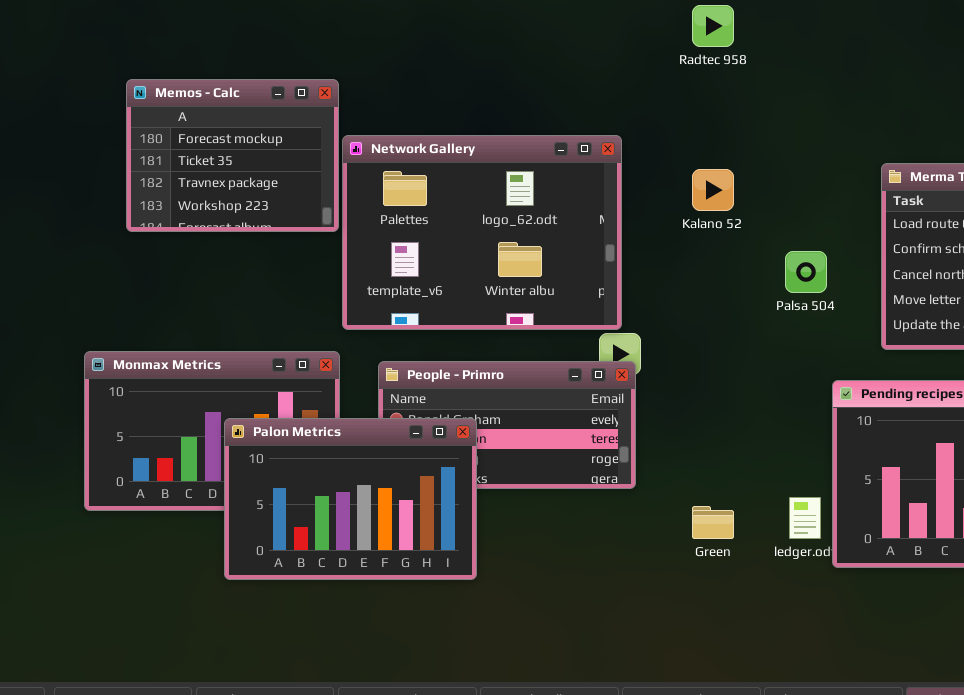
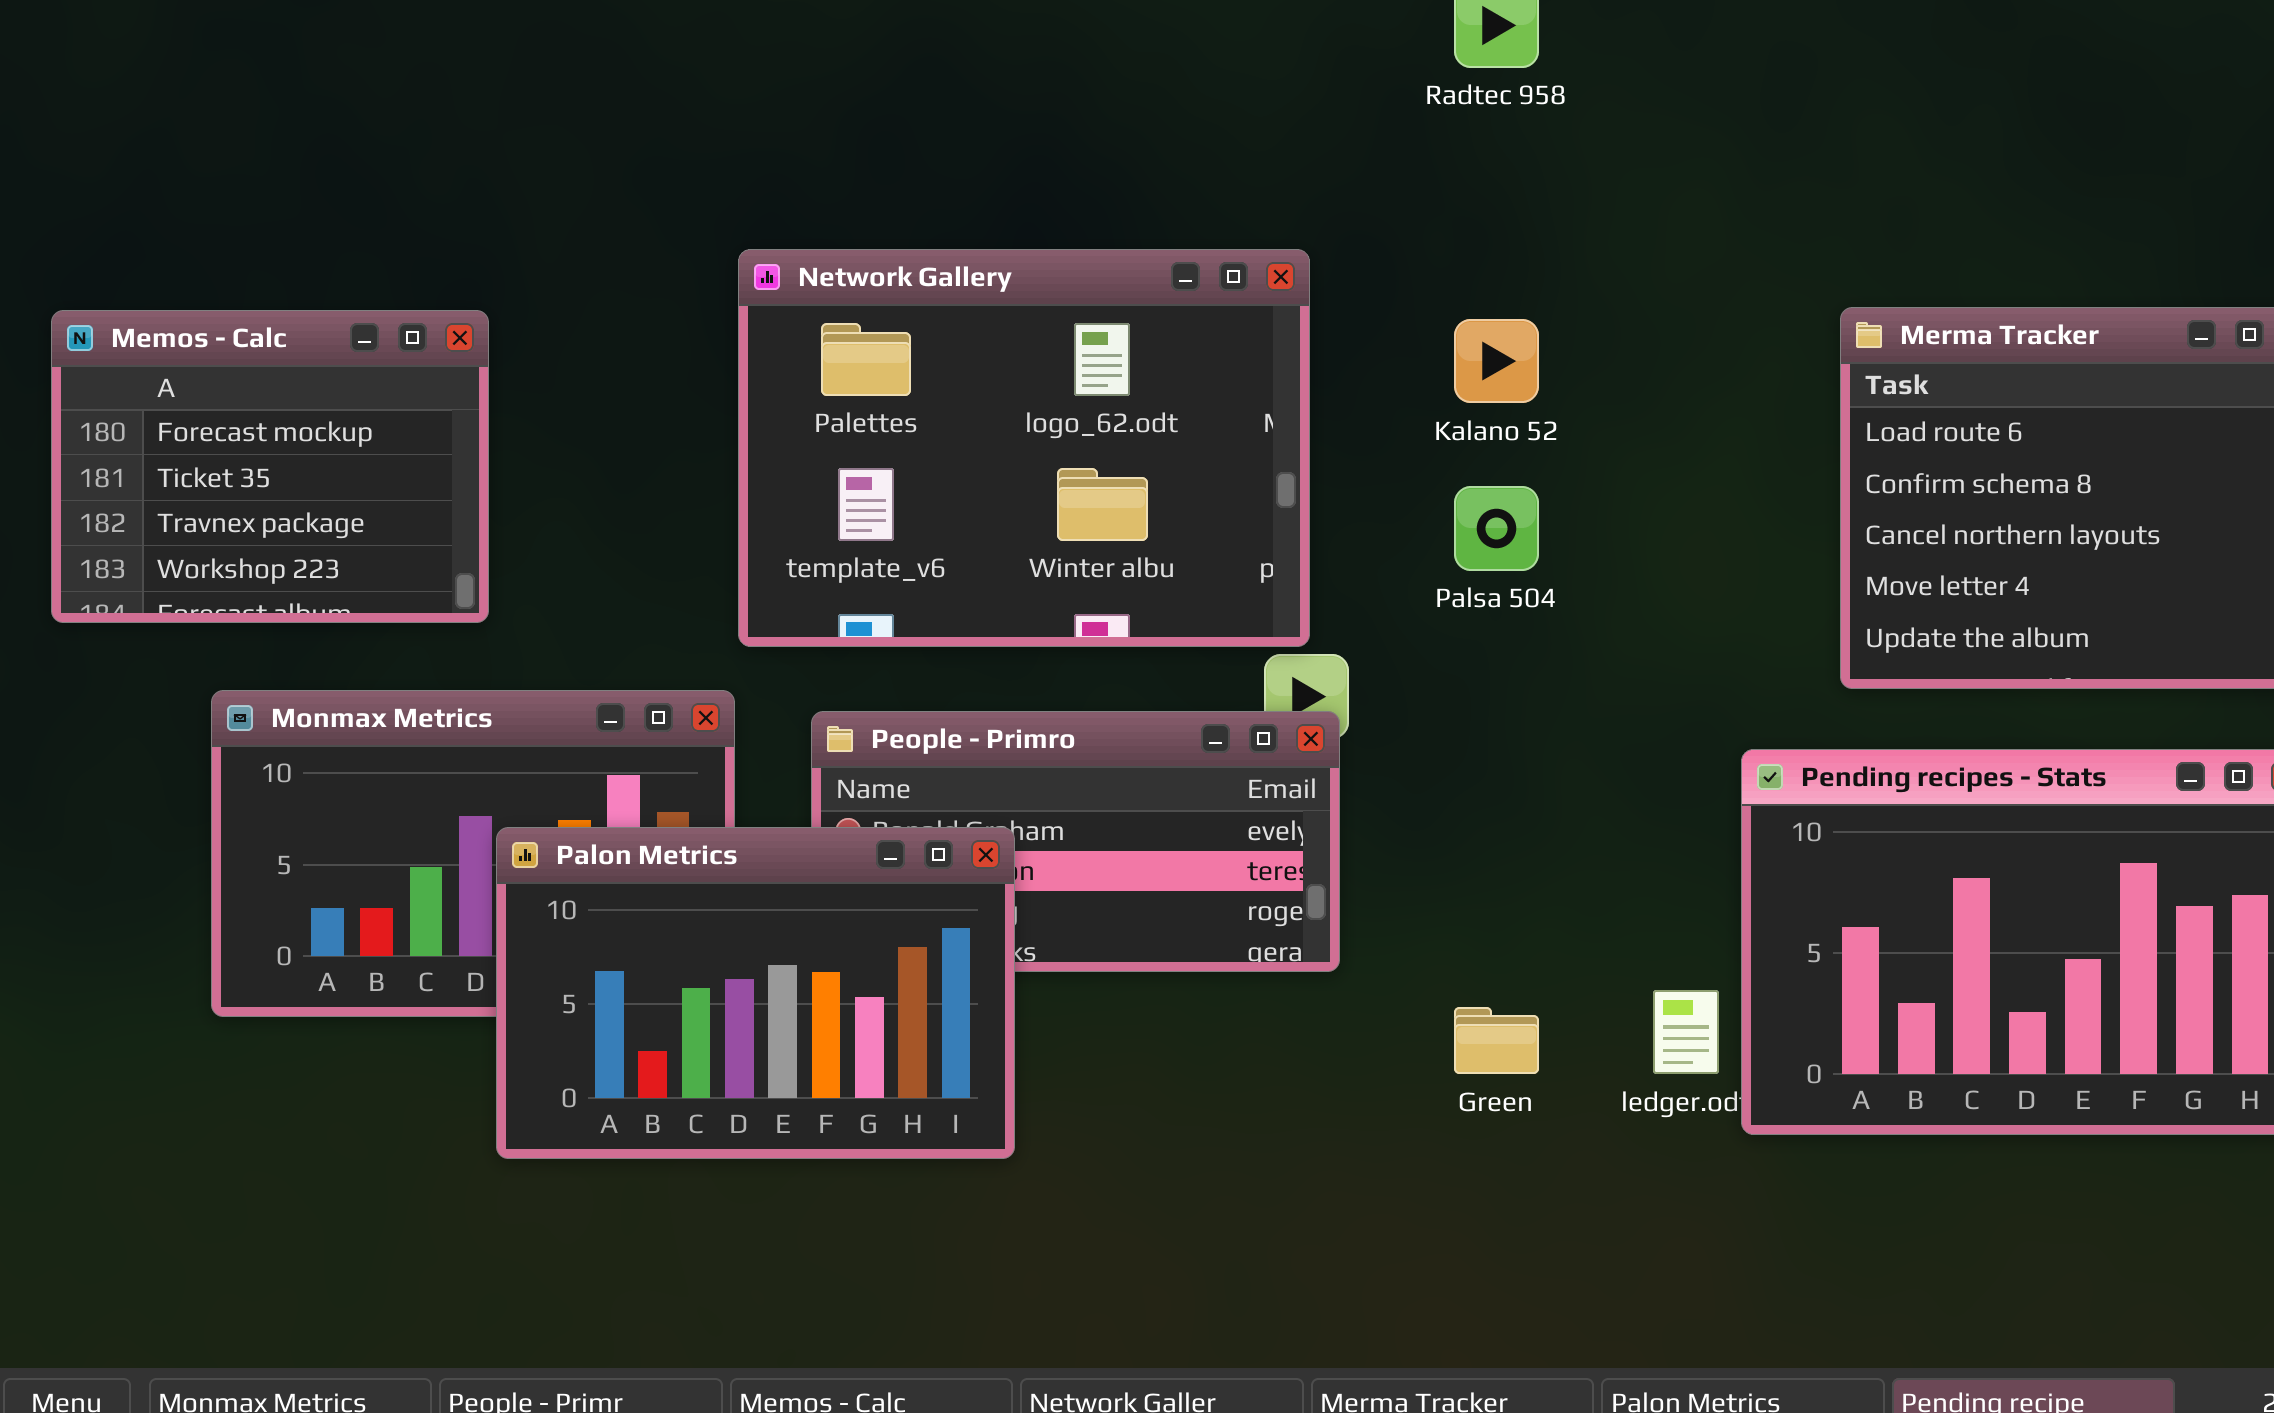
Memos - Calc: [126,79,339,232] -> [51,310,489,623], moved
Palsa 504: [785,251,827,293] -> [1454,486,1539,571], moved

